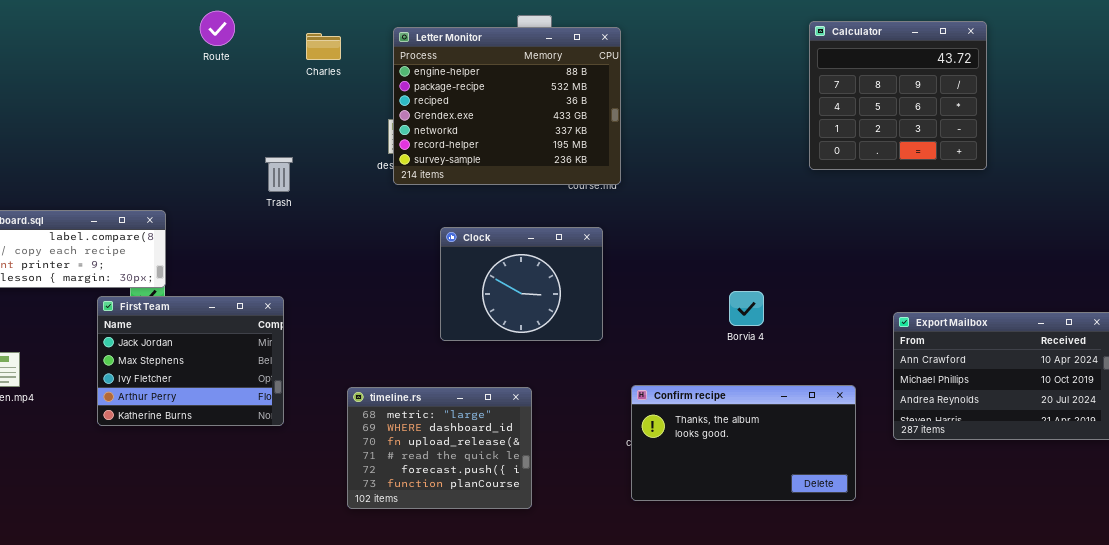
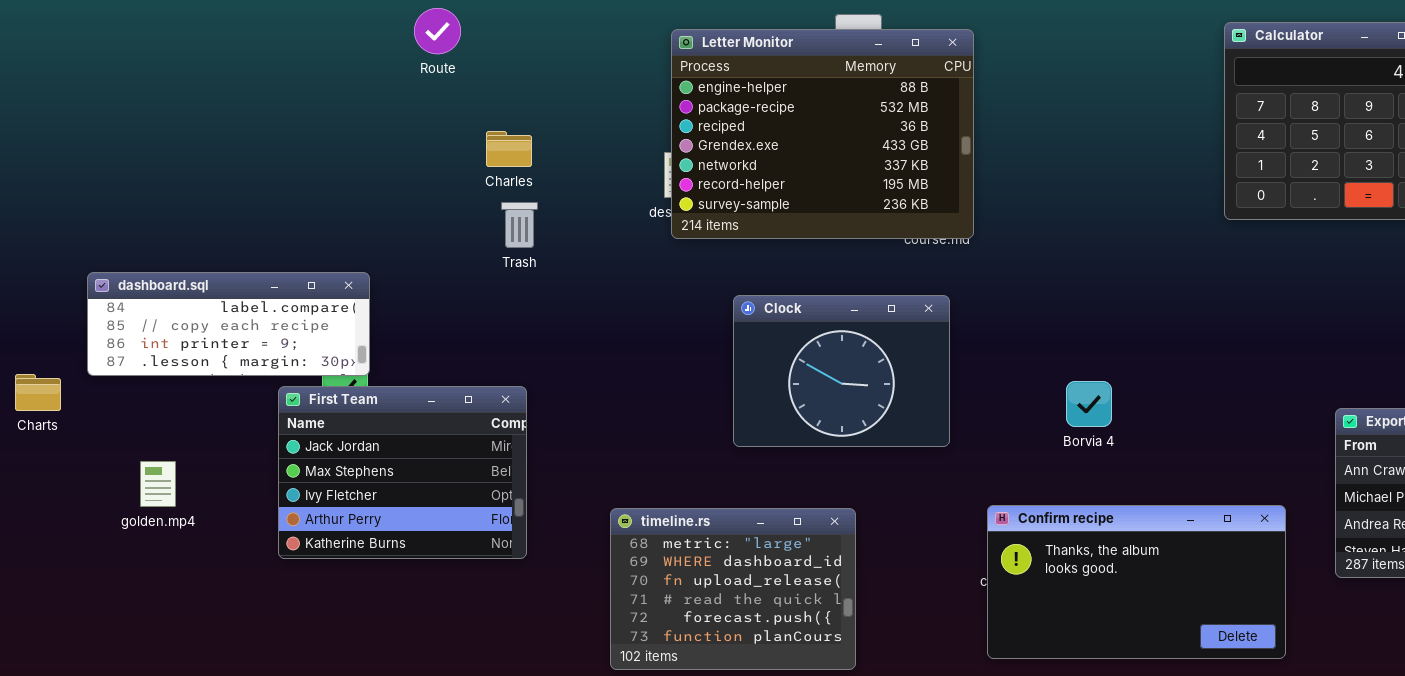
Charles: [306,33,341,60] -> [486,131,532,167], moved
Borvia 4: [729,291,764,326] -> [1066,381,1112,427], moved

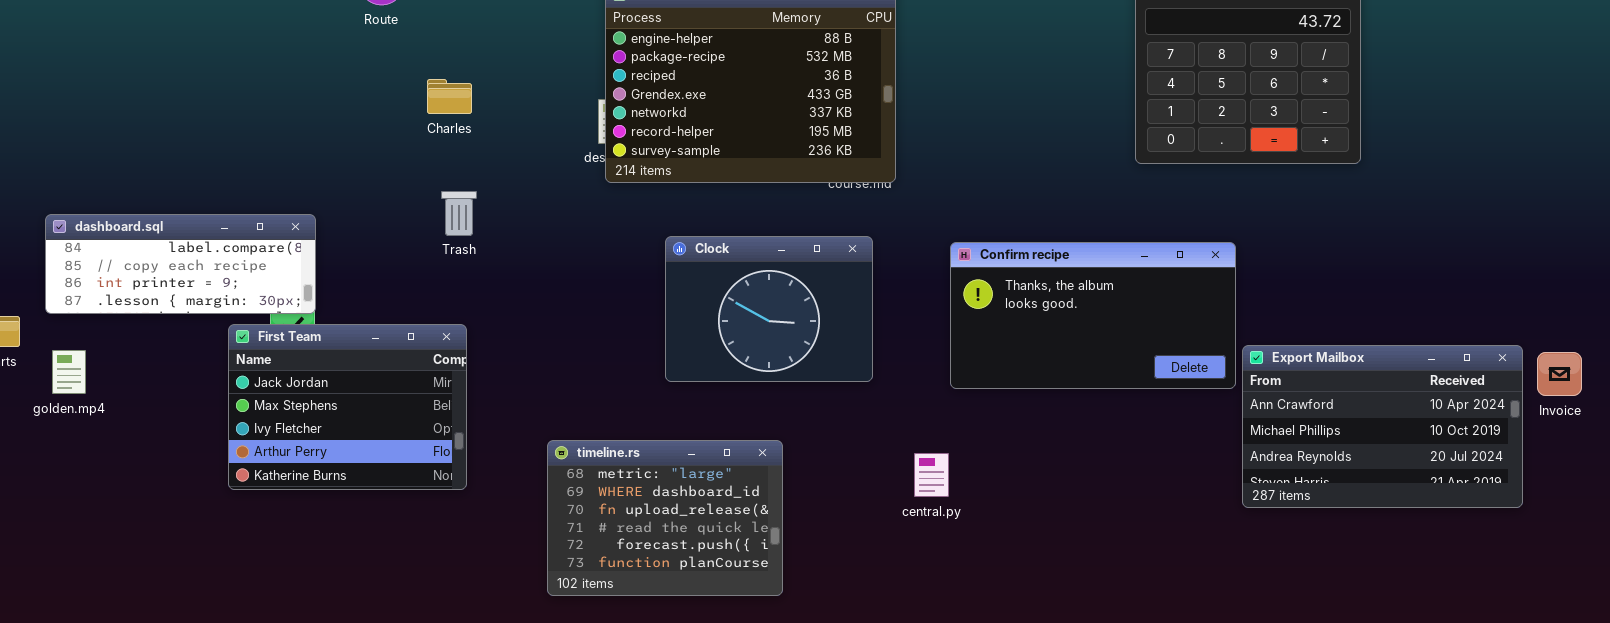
Trash: [501,202,538,248] -> [441,191,477,236], moved
golden.mp4: [140,461,176,507] -> [52,350,86,394], moved
Confirm recipe: [987,505,1286,659] -> [950,242,1236,389], moved

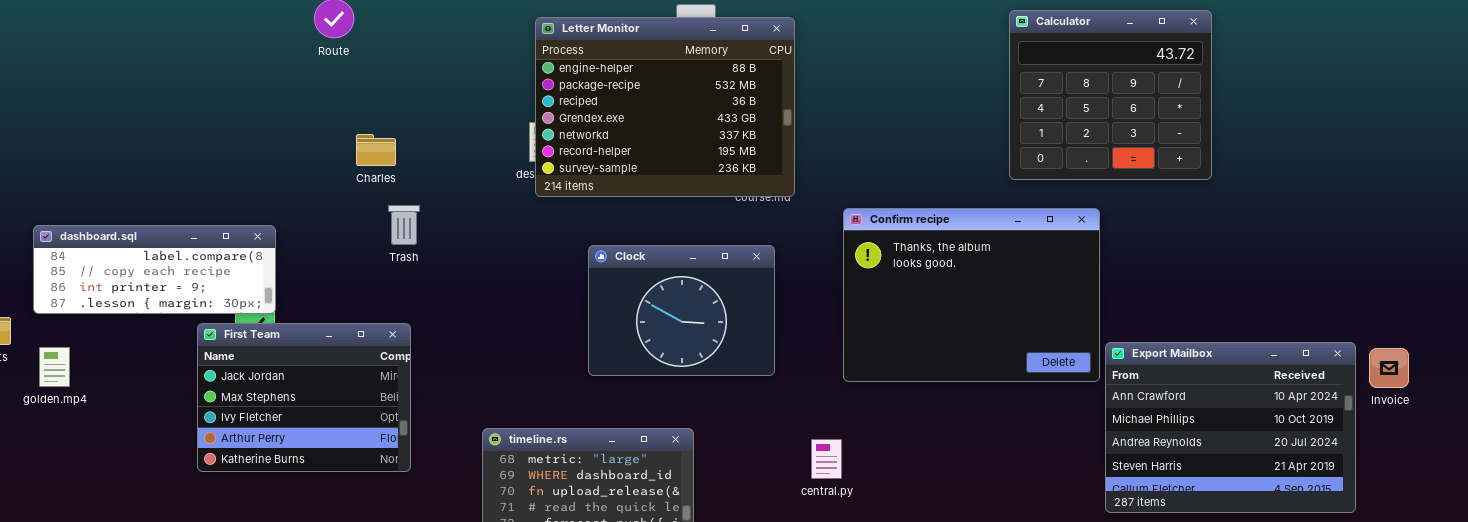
Charles: [427,79,472,114] -> [356,134,396,166], moved
Confirm recipe: [950,242,1236,389] -> [843,208,1100,382], resized
Export Mailbox: [1242,345,1523,508] -> [1105,342,1356,513], resized

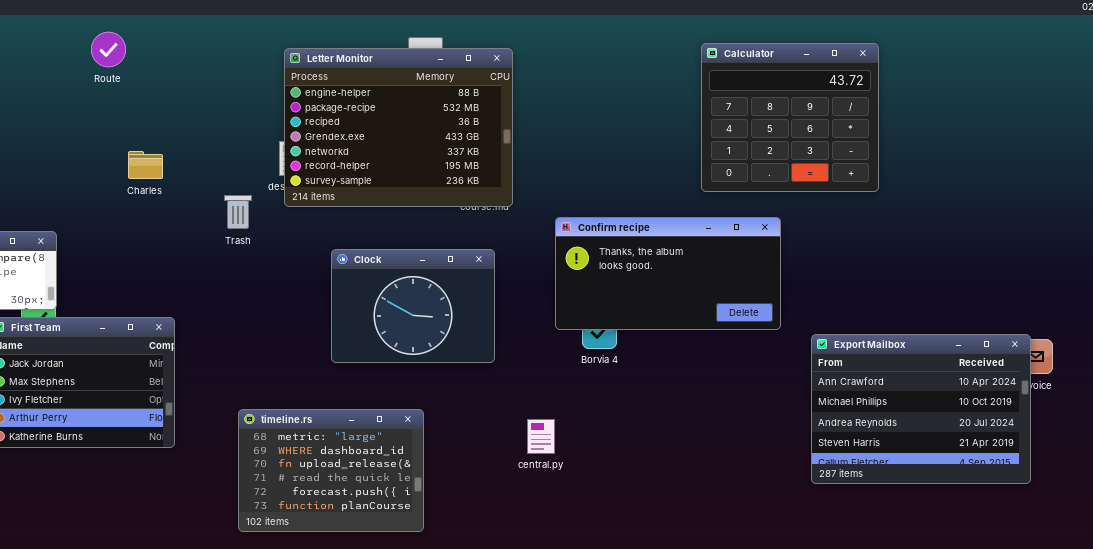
Trash: [388,205,420,245] -> [224,195,252,229], moved
Confirm recipe: [843,208,1100,382] -> [555,217,781,330], resized
Export Mailbox: [1105,342,1356,513] -> [811,334,1031,484], moved

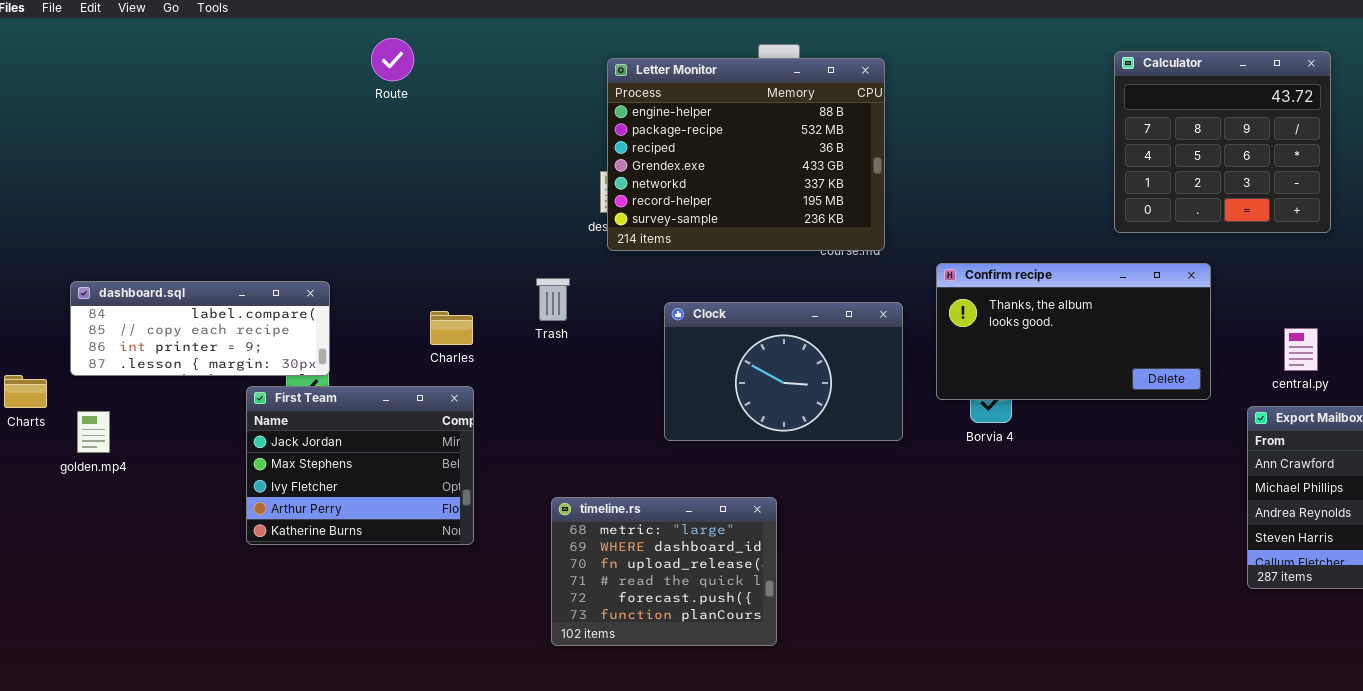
Charles: [128,151,163,179] -> [430,311,473,345], moved
Trash: [224,195,252,229] -> [536,278,570,321], moved
Clock: [331,249,495,363] -> [664,302,903,441], resized
central.py: [527,419,555,454] -> [1284,328,1318,371], moved

